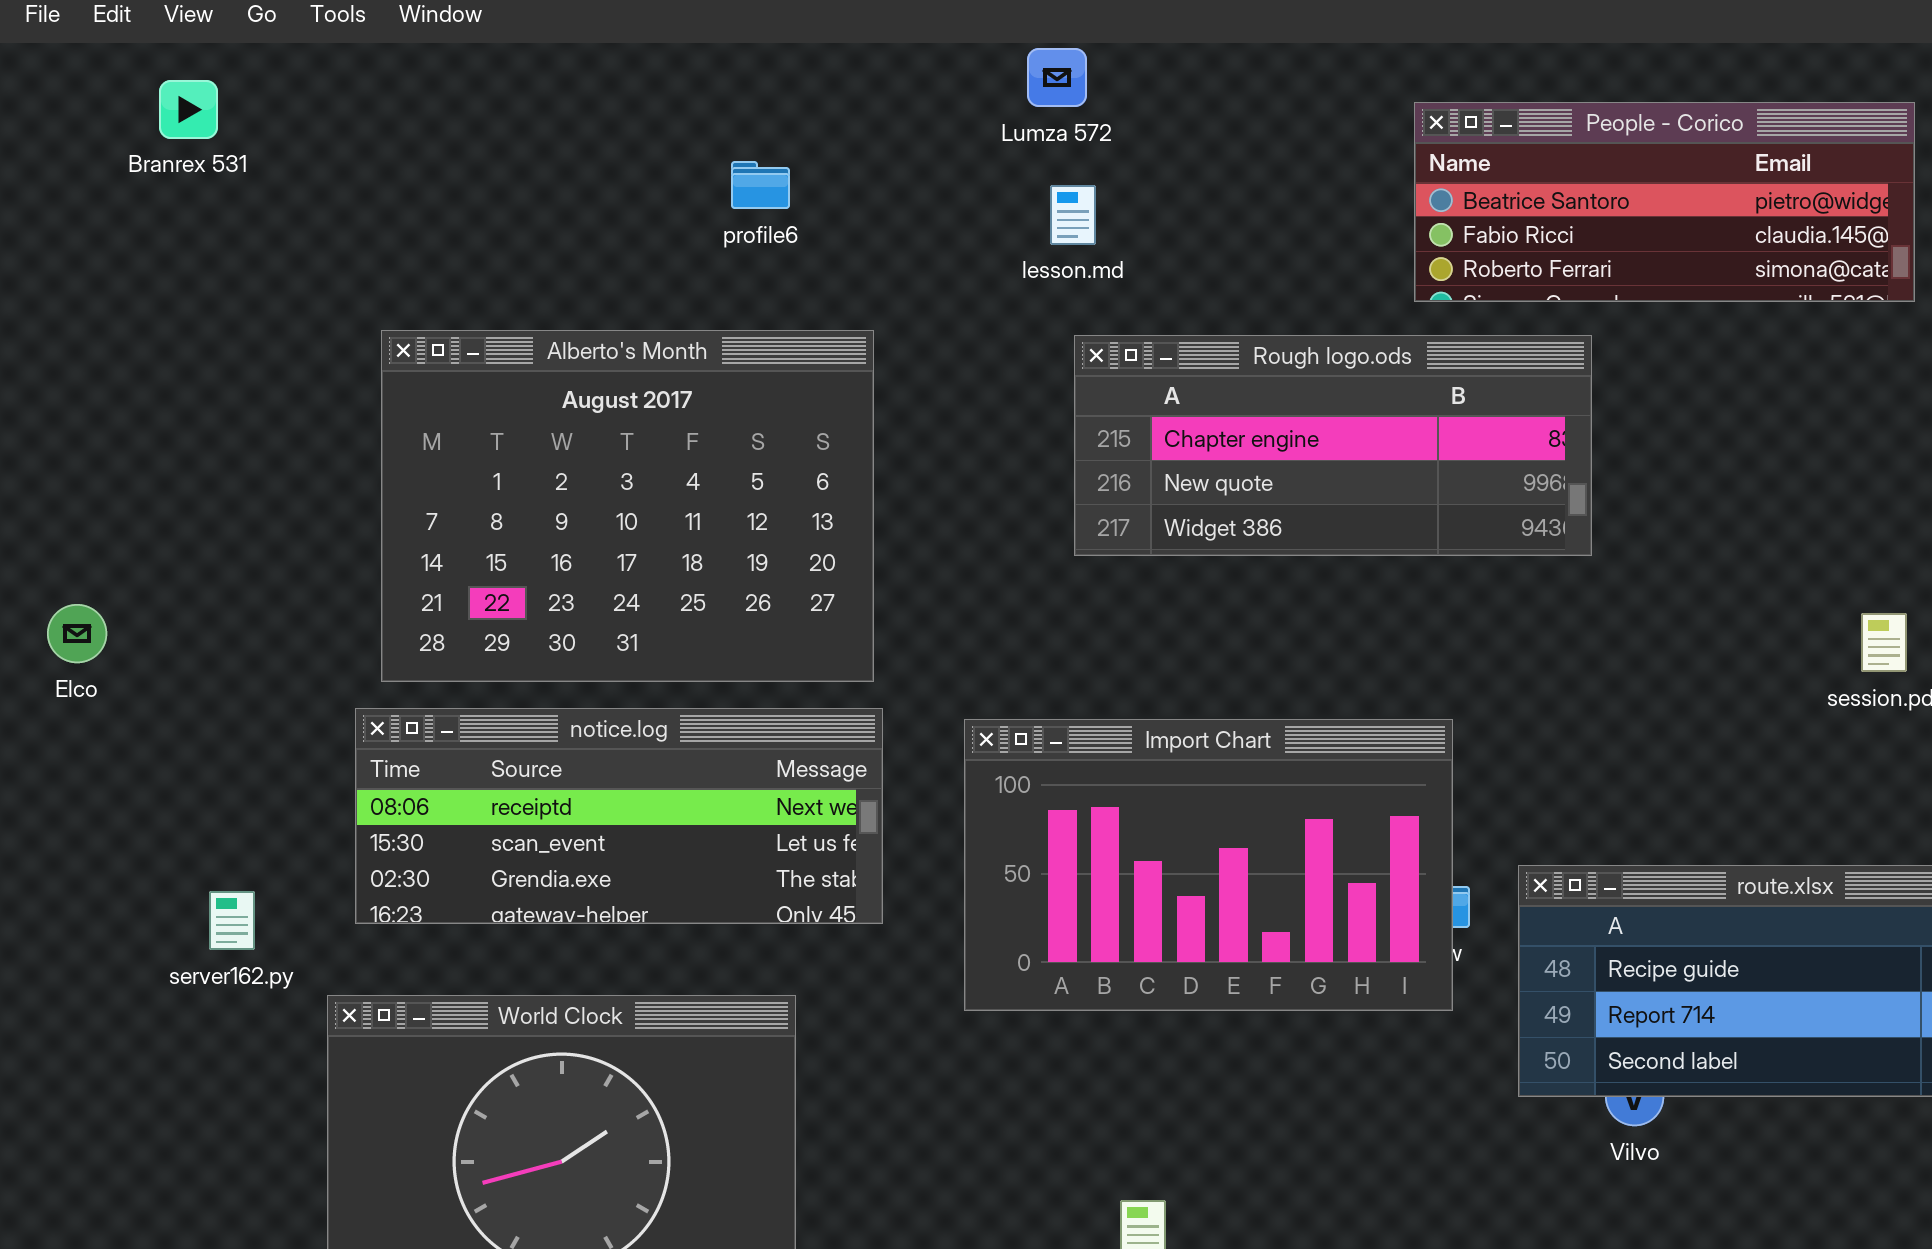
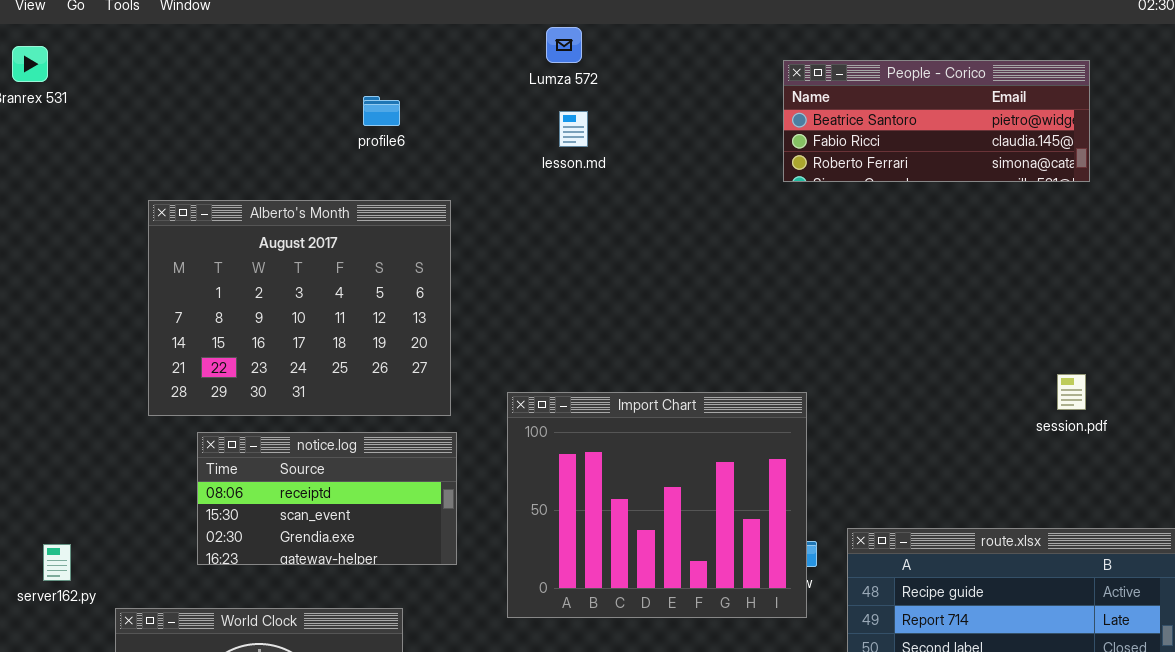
Rough logo.ods: [1074,335,1592,556] -> none, closed
notice.log: [355,708,883,924] -> [197,432,457,565], resized
Import Chart: [964,719,1453,1011] -> [507,392,807,618], resized

